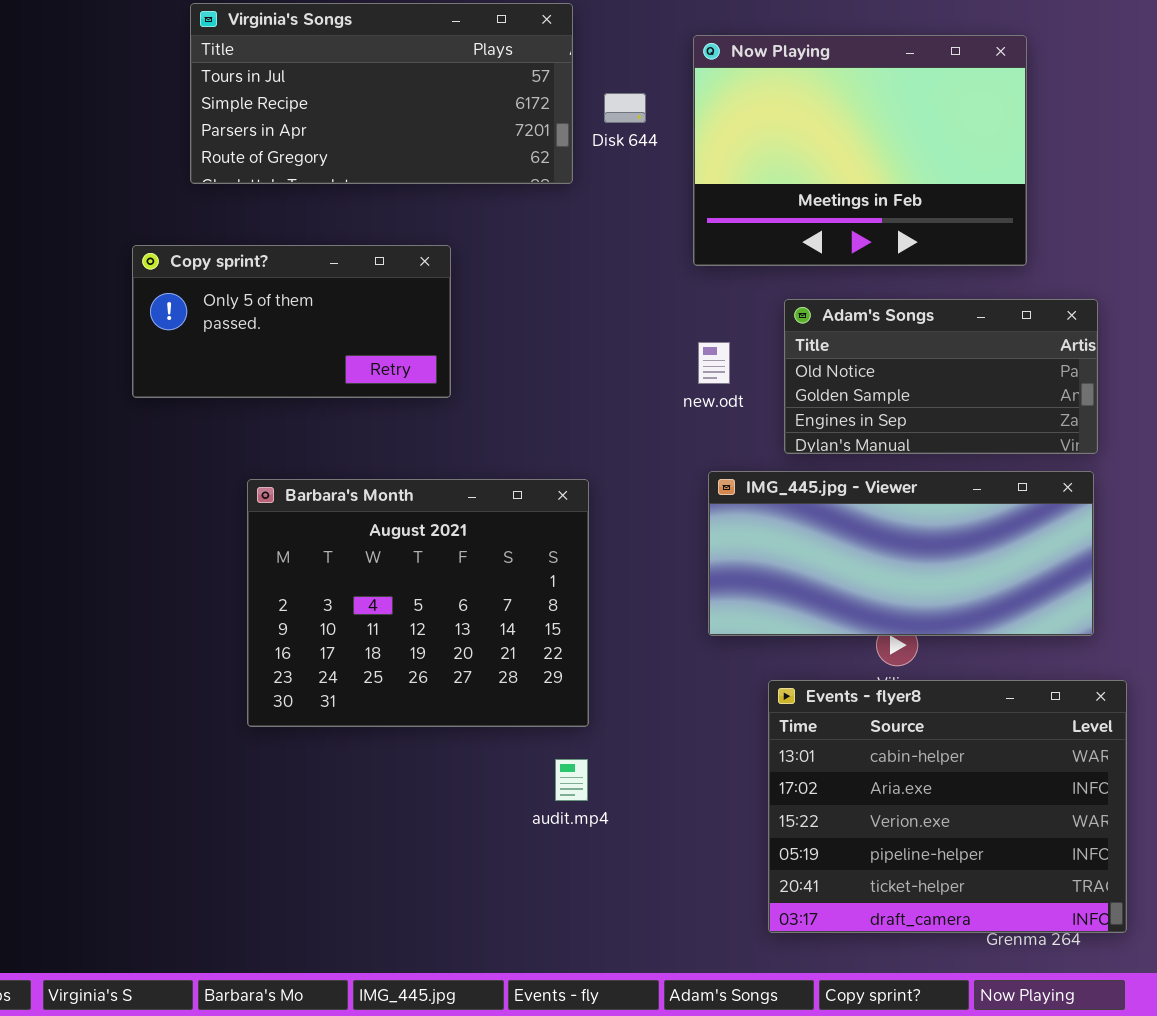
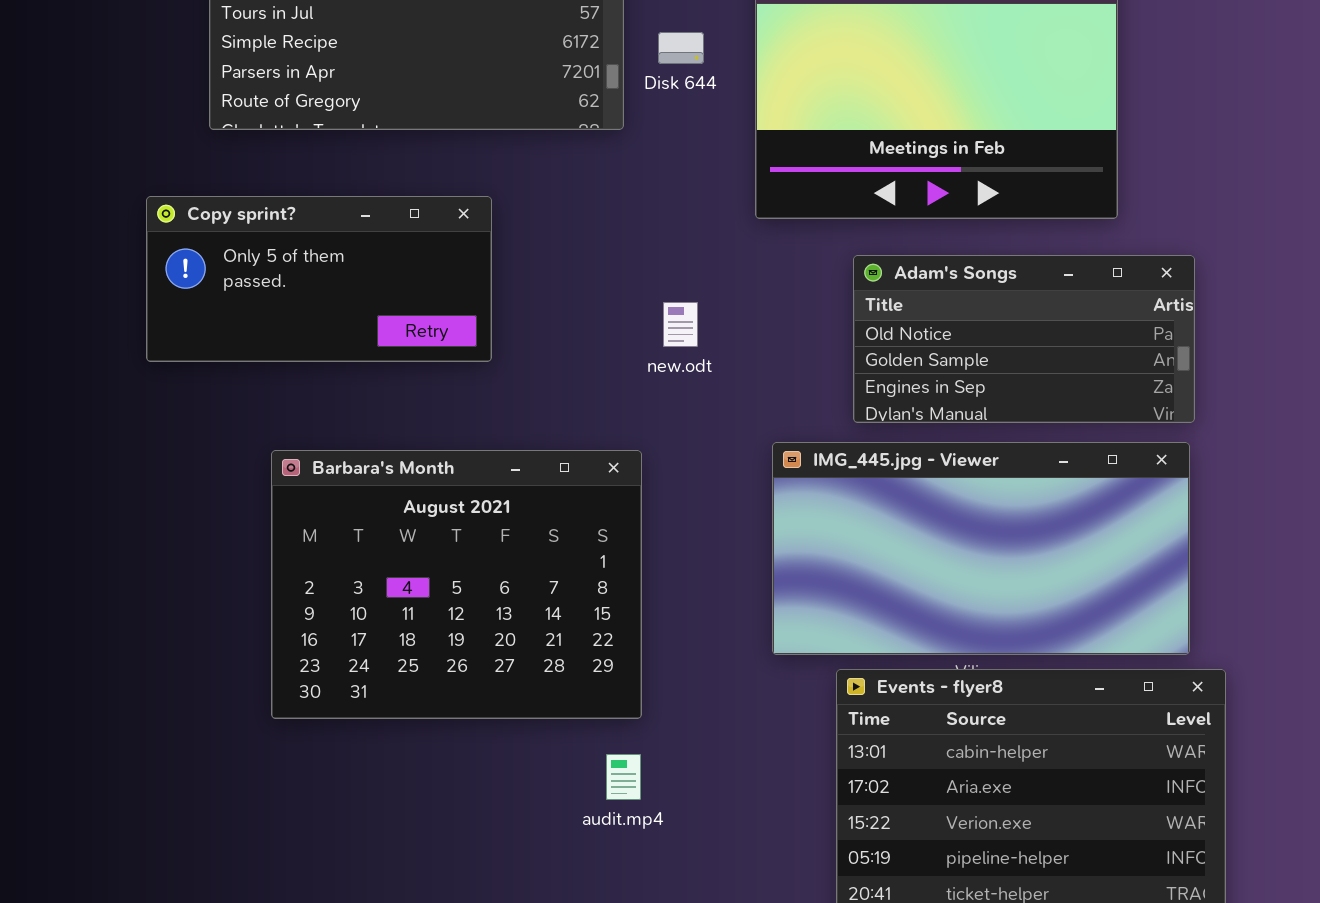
new.odt: [698,342,730,384] -> [663,302,698,347], moved
IMG_445.jpg - Viewer: [708,471,1094,636] -> [772,442,1190,655], resized

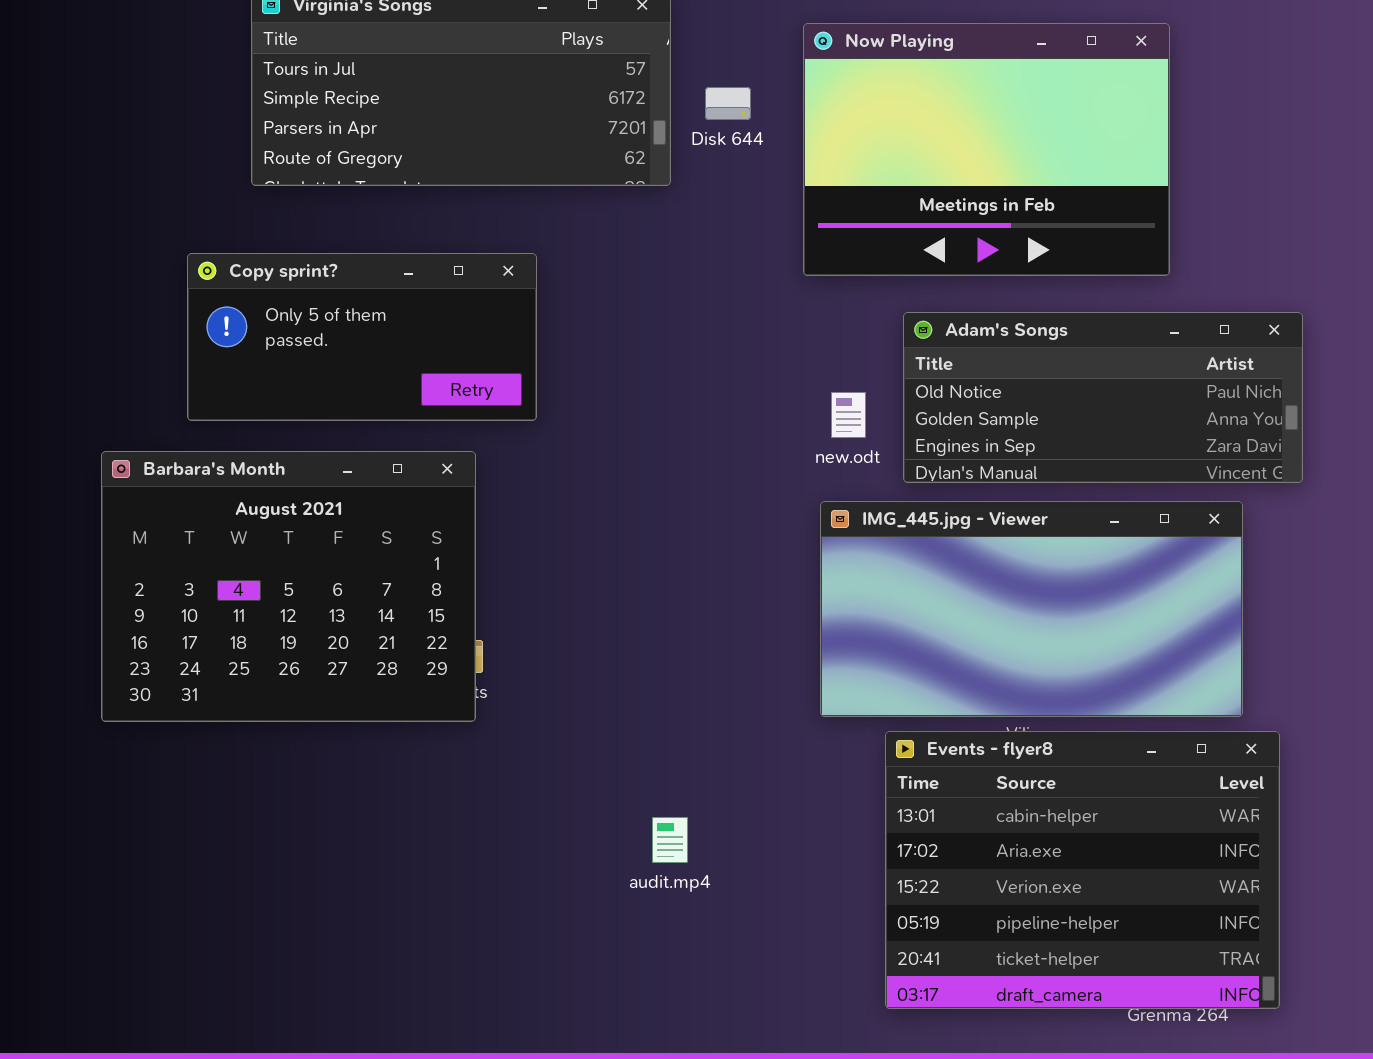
Adam's Songs: [853,255,1195,423] -> [903,312,1303,483], resized
new.odt: [663,302,698,347] -> [831,392,866,438], moved
Barbara's Month: [271,450,642,719] -> [101,451,476,722], moved

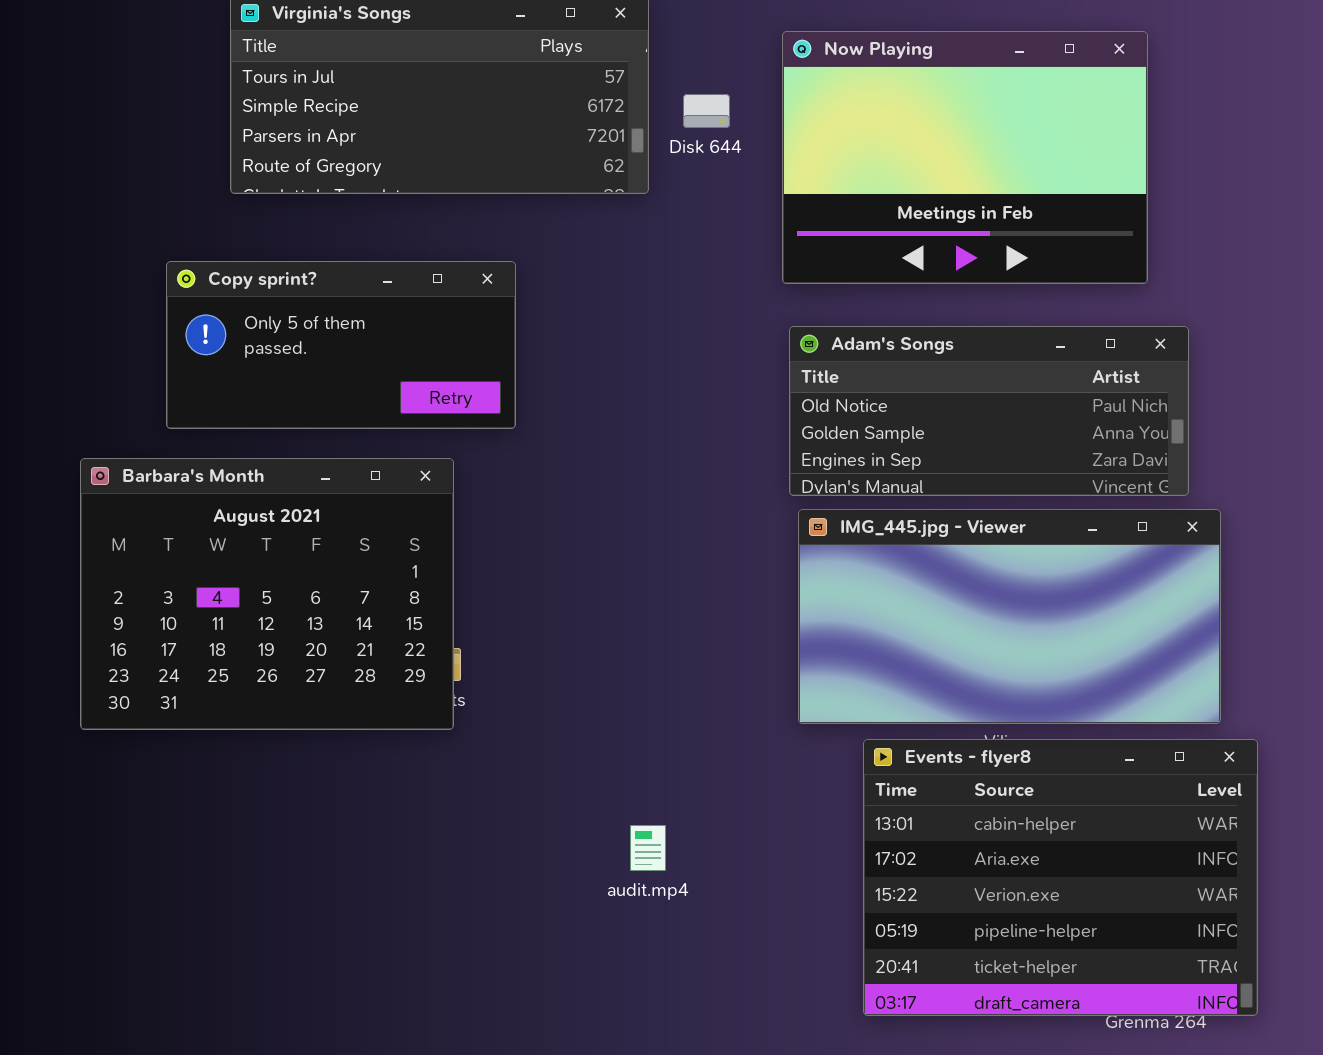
Adam's Songs: [903,312,1303,483] -> [789,326,1189,496], moved

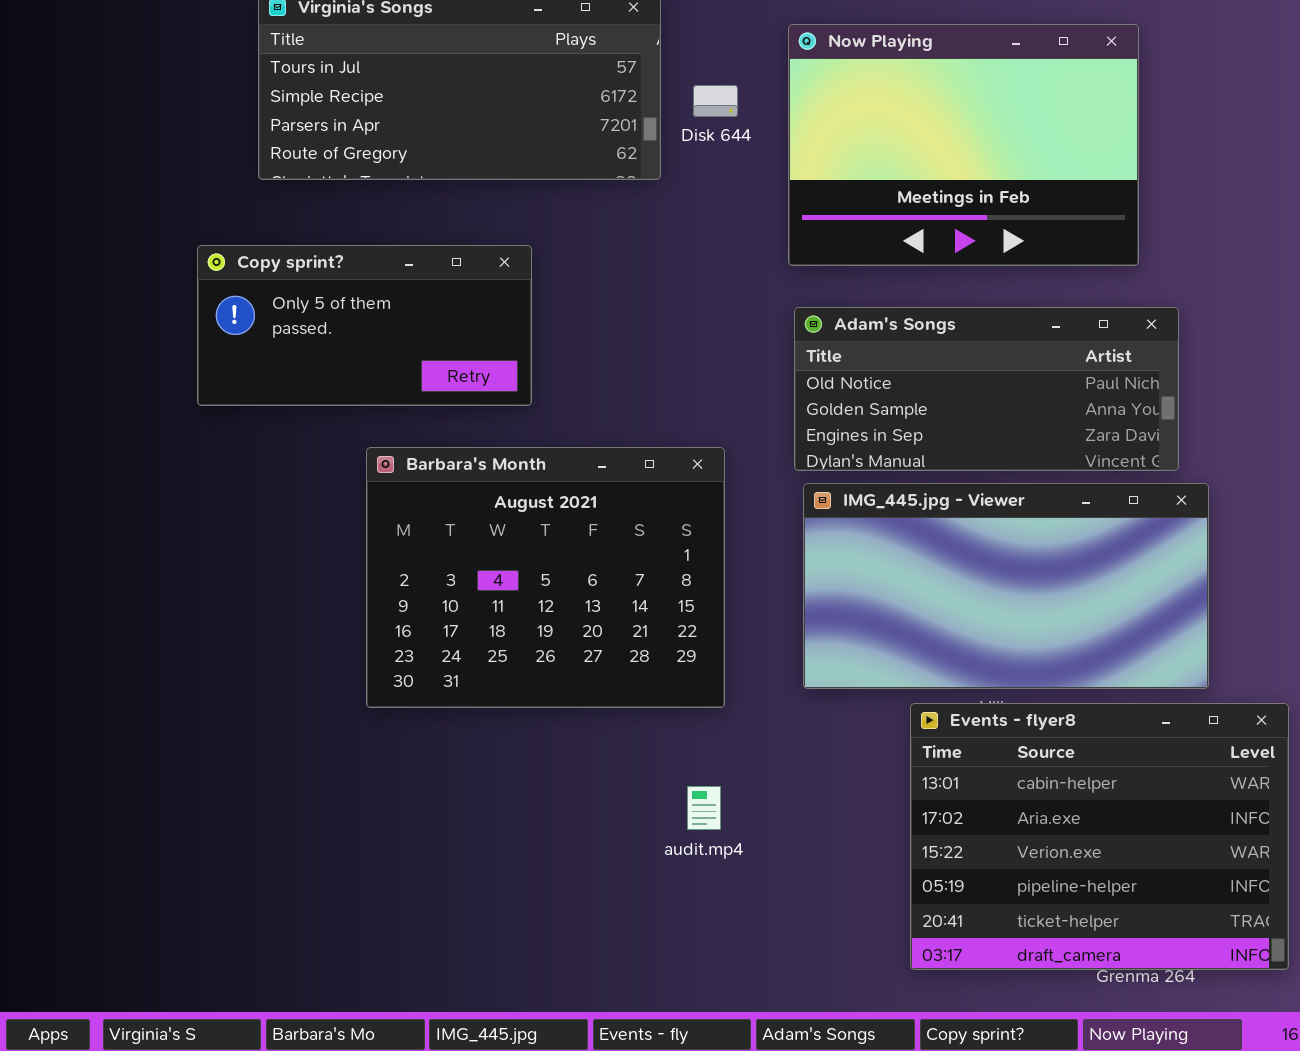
Barbara's Month: [80,458,454,730] -> [366,447,725,708], moved
Events - flyer8: [863,739,1258,1016] -> [910,703,1289,970], moved
audit.mp4: [630,825,666,871] -> [687,786,721,830], moved

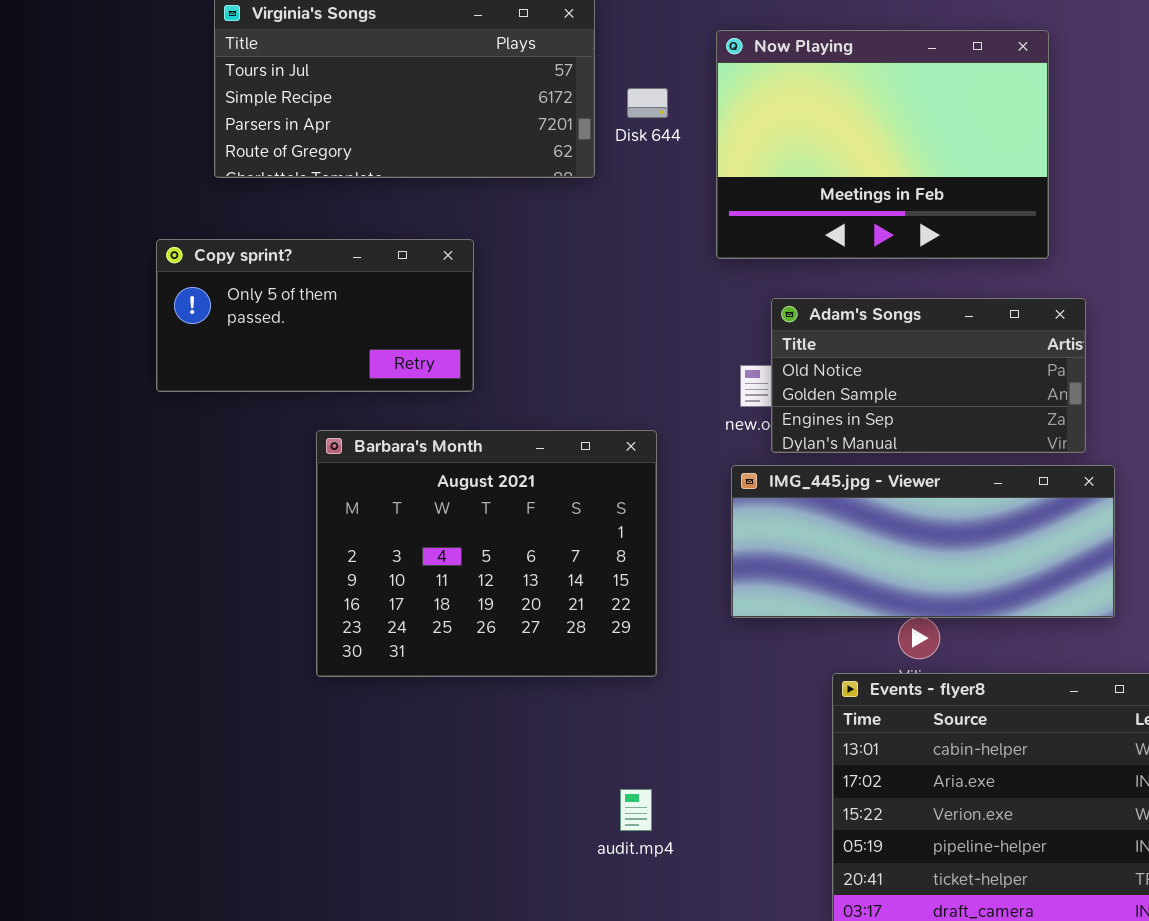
Adam's Songs: [794,307,1179,471] -> [771,298,1086,453], resized
IMG_445.jpg - Viewer: [803,483,1209,689] -> [731,465,1115,618], resized
audit.mp4: [687,786,721,830] -> [620,789,652,831], moved

